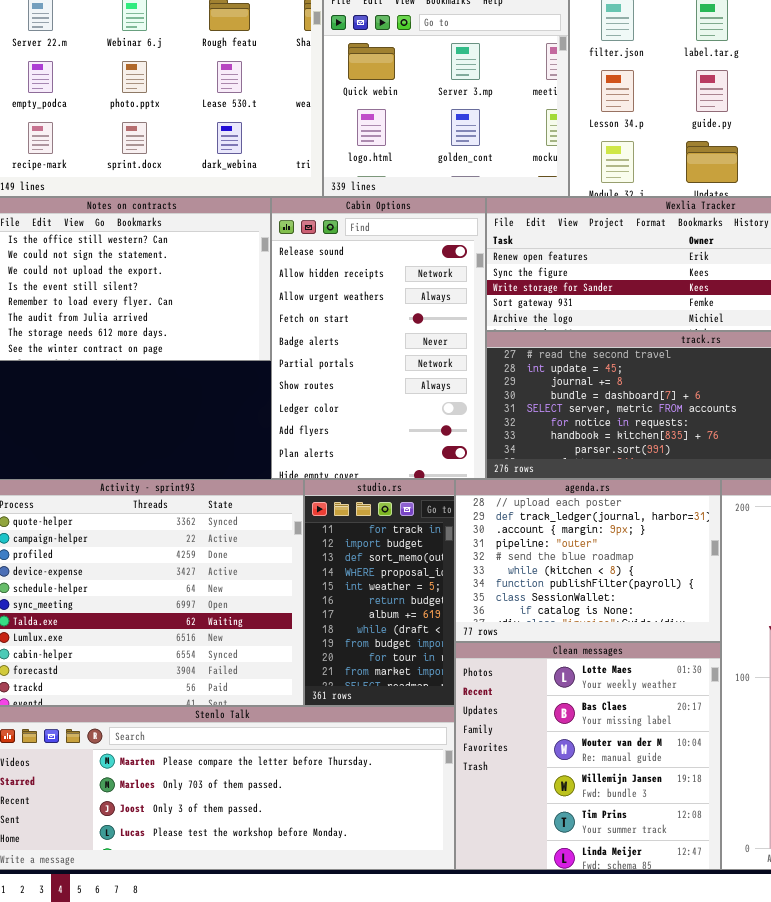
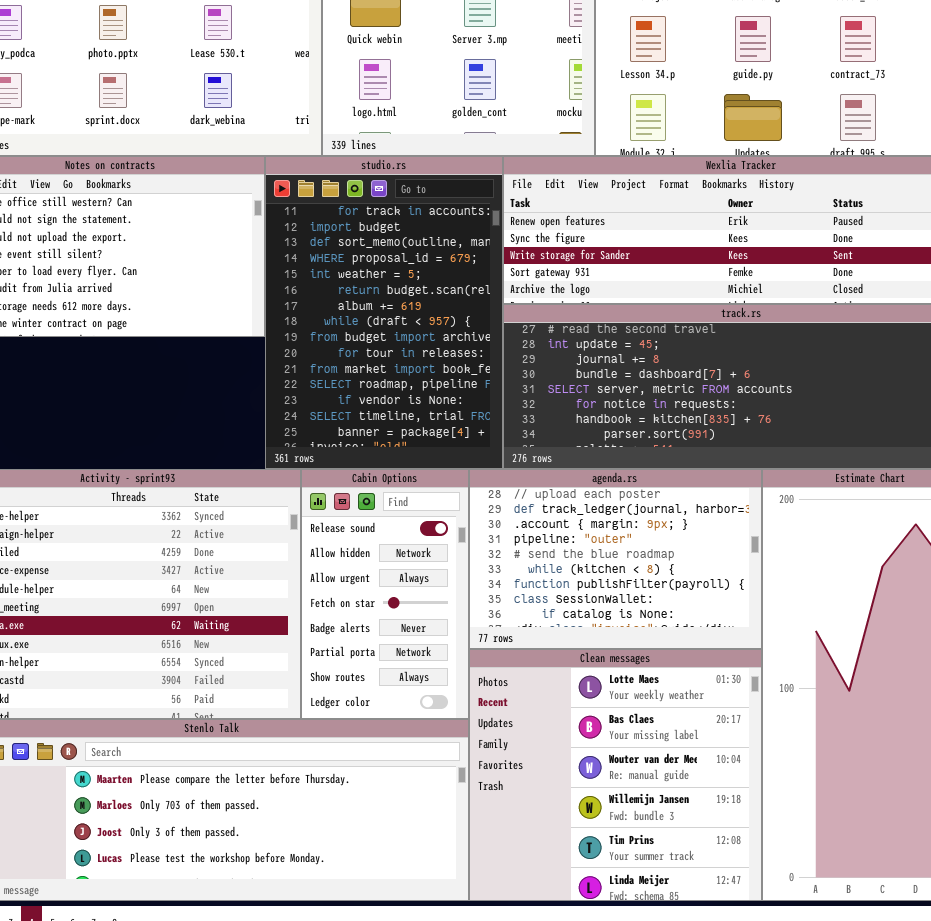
Cabin Options: [271,197,486,479] -> [301,469,469,719], moved, resized
studio.rs: [304,479,455,706] -> [265,156,503,469], moved, resized

